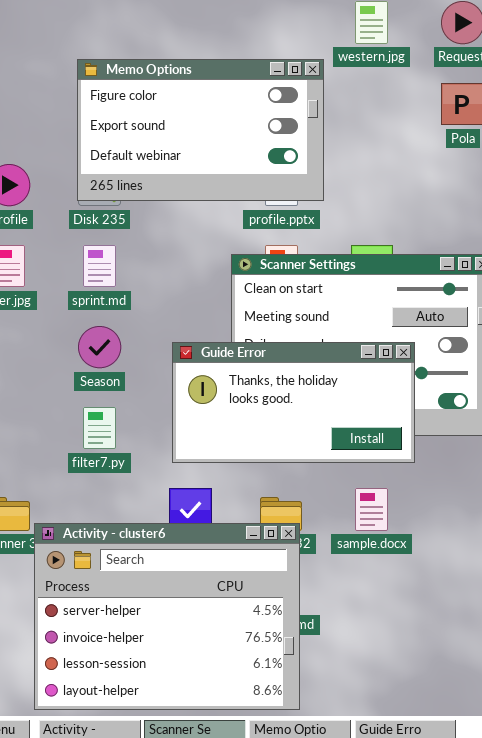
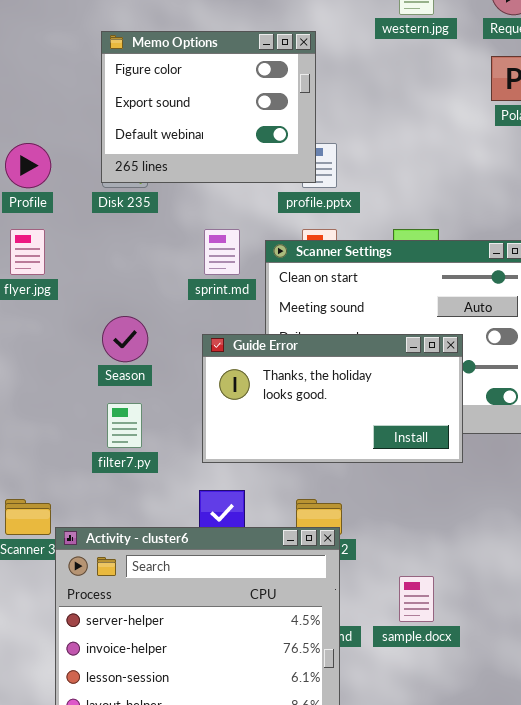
Memo Options: [77,59,324,201] -> [101,31,316,183], resized
sprint.md: [83,245,116,287] -> [204,229,240,275], moved
sample.docx: [355,488,388,531] -> [399,576,434,622], moved

